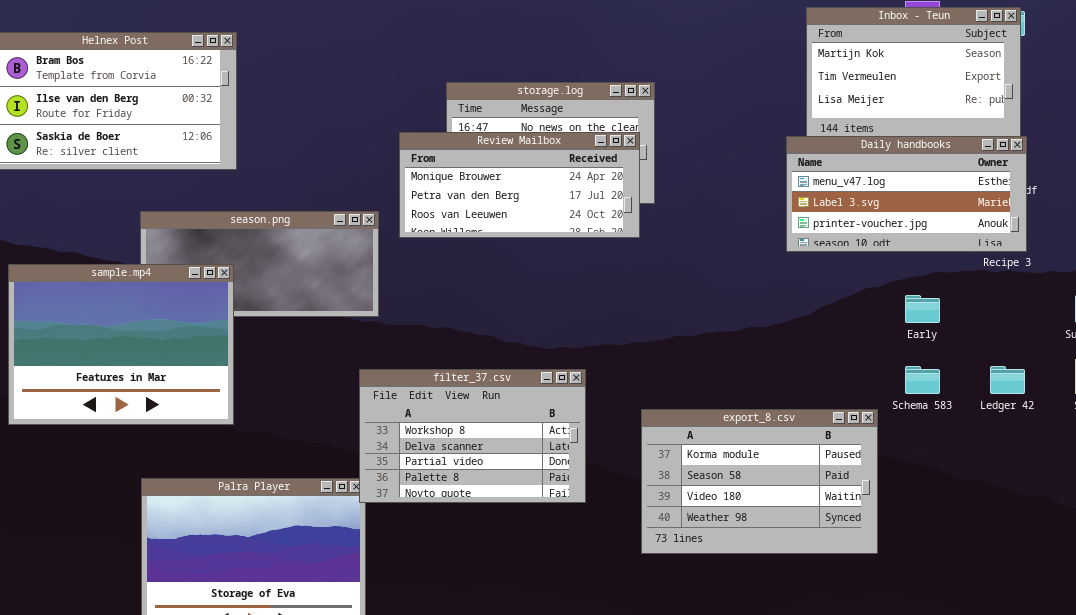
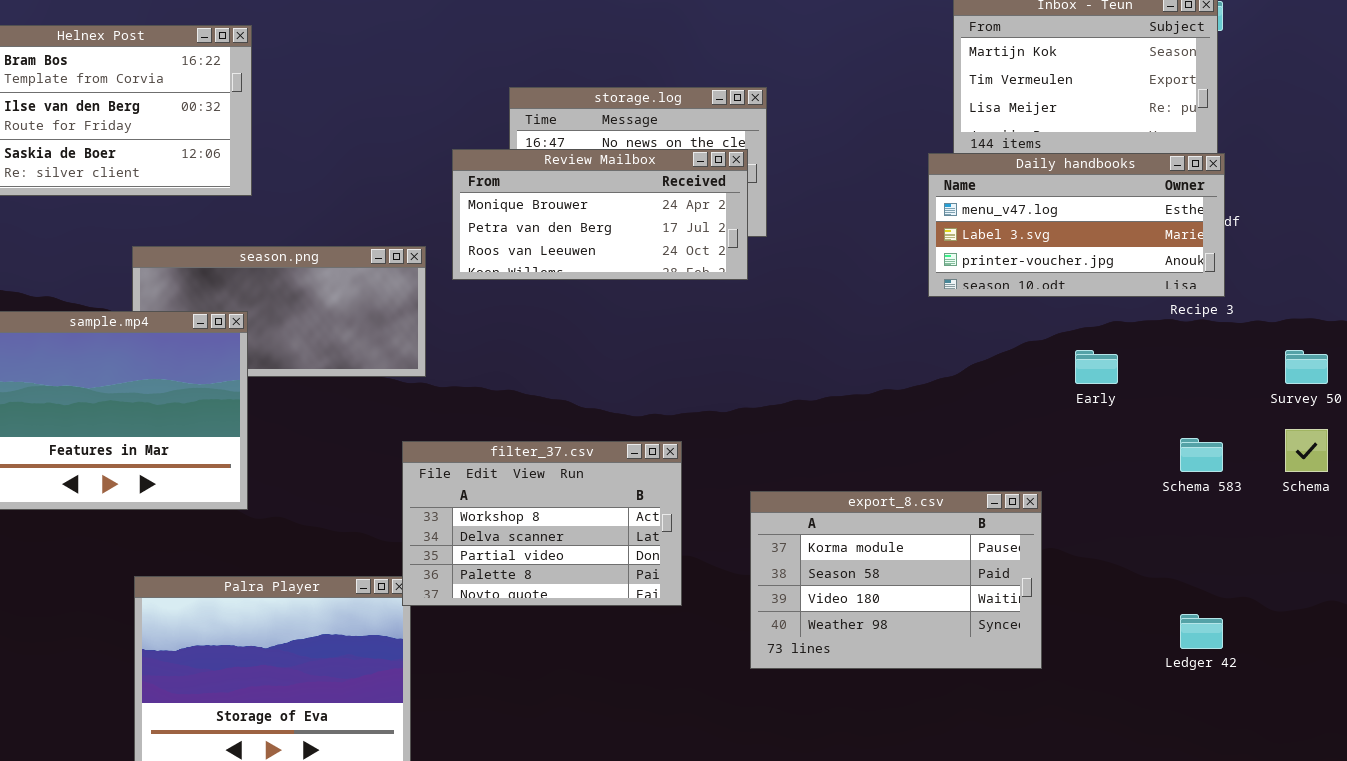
Schema 583: [905,366,940,394] -> [1180,438,1223,472], moved
Ledger 42: [990,366,1025,394] -> [1180,614,1223,649], moved

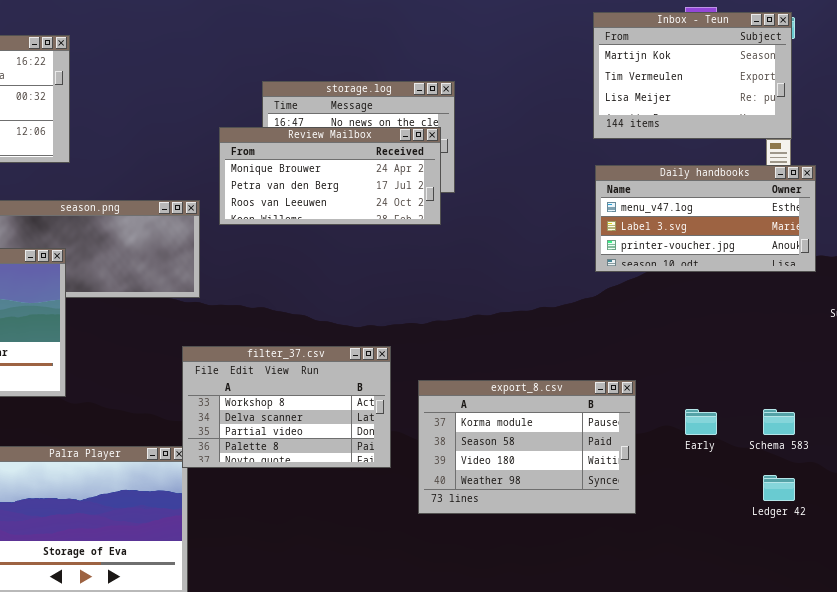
Daily handbooks: [928,153,1225,297] -> [595,165,816,272], moved
Early: [1075,350,1118,384] -> [685,409,717,435], moved
Schema 583: [1180,438,1223,472] -> [763,409,795,435], moved
export_8.csv: [750,491,1042,669] -> [418,380,636,514], moved

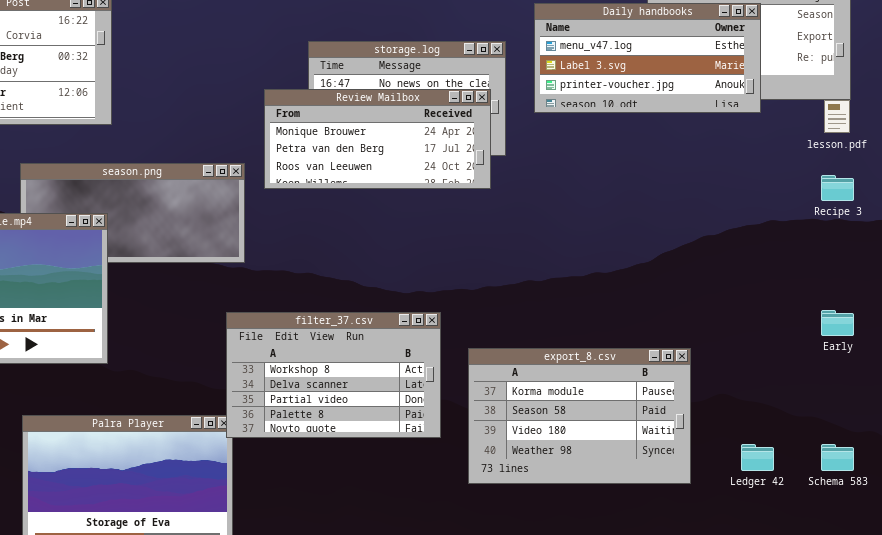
Daily handbooks: [595,165,816,272] -> [534,3,761,113], moved
Early: [685,409,717,435] -> [821,310,854,336], moved
Schema 583: [763,409,795,435] -> [821,444,854,471], moved
Ledger 42: [763,475,795,501] -> [741,444,774,471], moved

